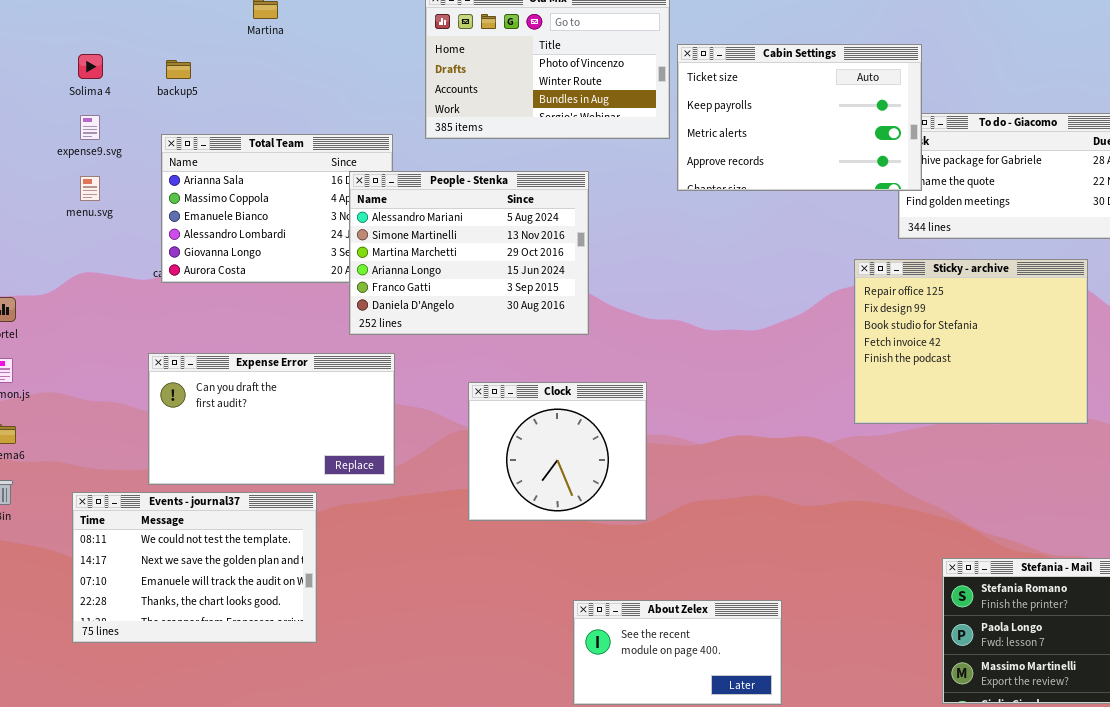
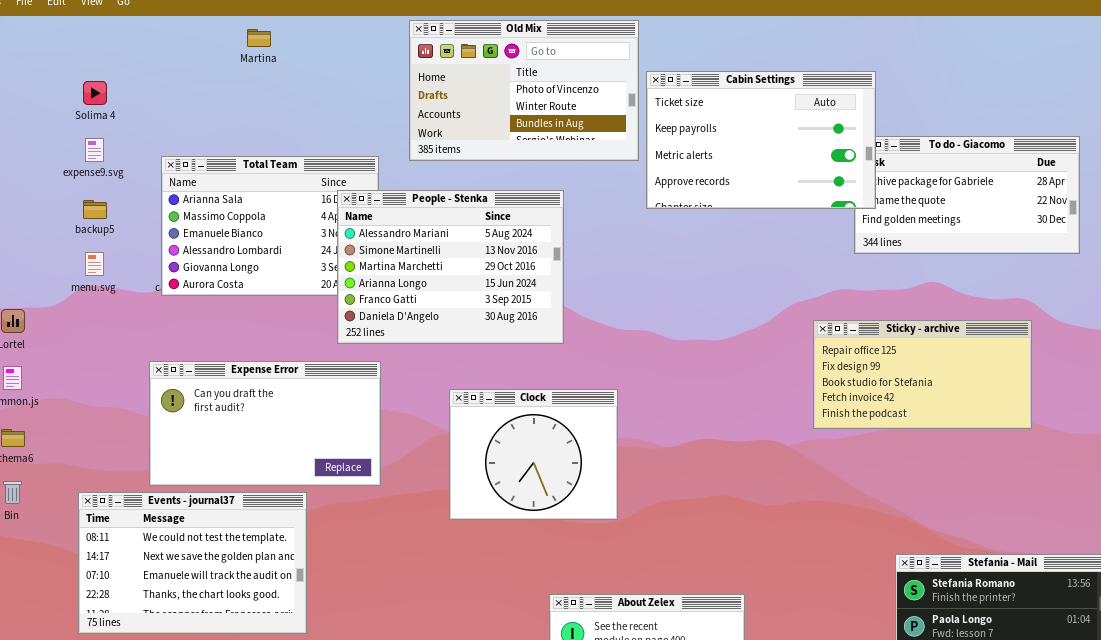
backup5: [166,60,191,79] -> [83,200,107,219], moved
menu.svg: [80,176,100,201] -> [85,252,104,276], moved
Sticky - archive: [854,259,1088,424] -> [813,320,1032,429], resized

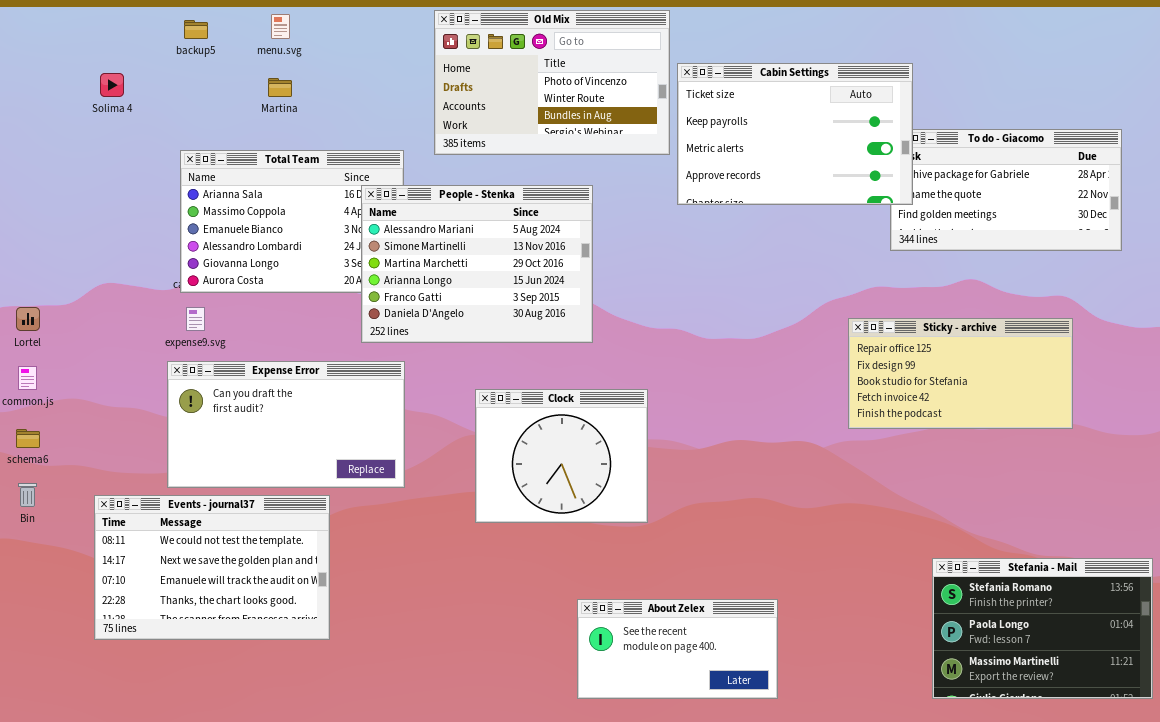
Martina: [247,29,271,47] -> [268,78,292,97], moved
expense9.svg: [85,138,104,162] -> [186,307,205,331], moved
backup5: [83,200,107,219] -> [184,20,208,39], moved
menu.svg: [85,252,104,276] -> [271,14,290,39], moved

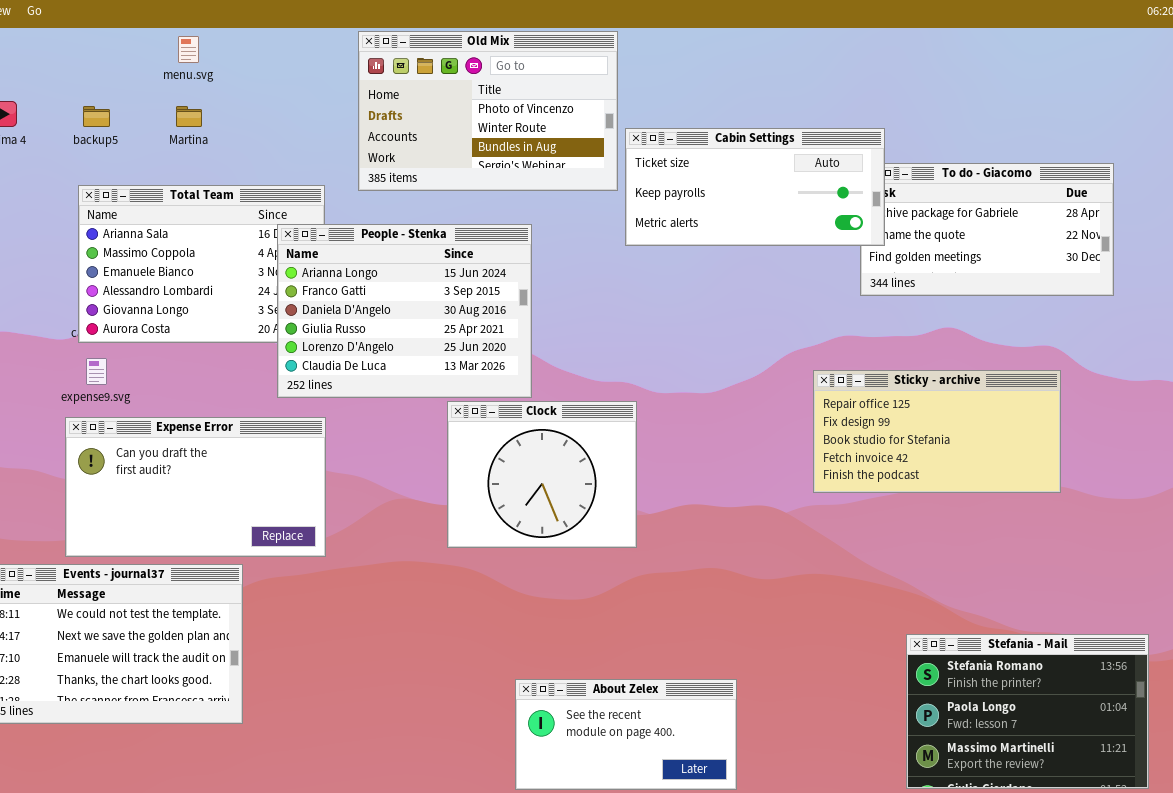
backup5: [184,20,208,39] -> [83,106,110,127], moved
Cabin Settings: [677,63,913,205] -> [625,128,885,246], resized
People - Stenka: [361,185,593,343] -> [277,224,532,398], scrolled down 3 rows
Clock: [475,389,648,523] -> [447,401,637,548], moved

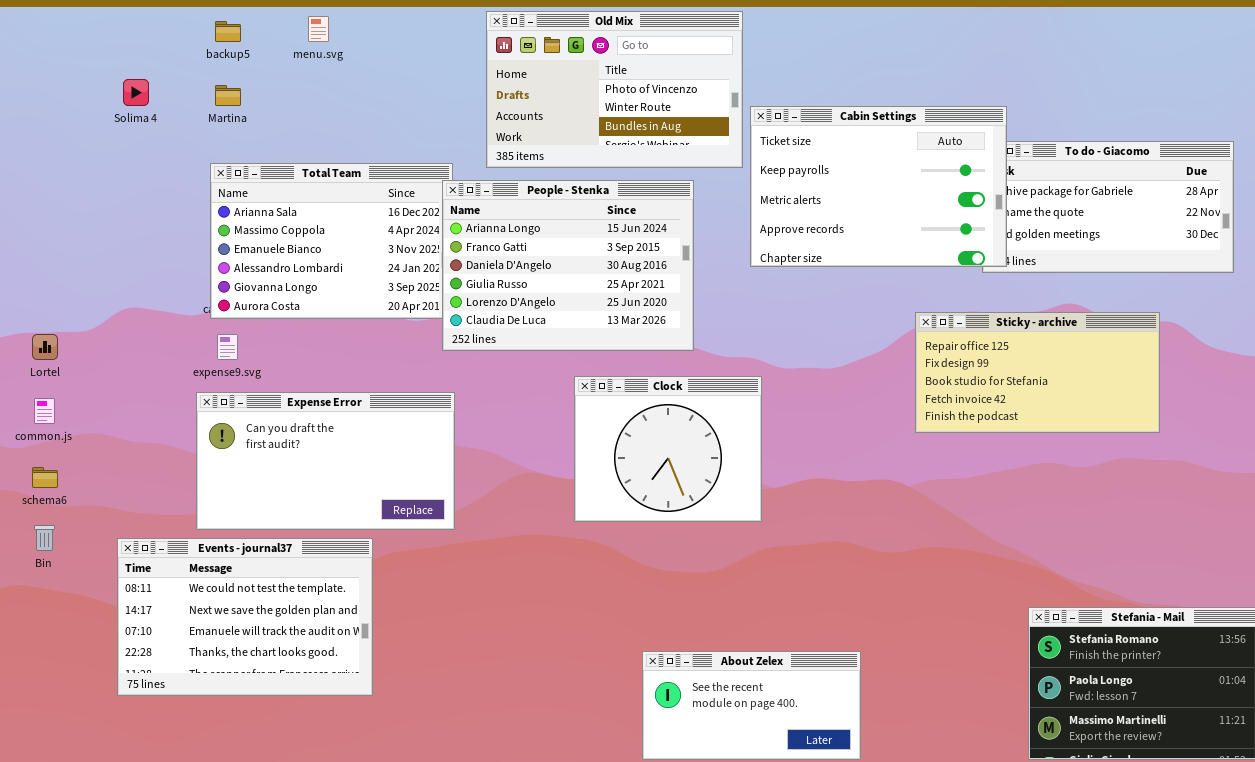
backup5: [83,106,110,127] -> [215,21,241,42], moved
Martina: [176,106,202,127] -> [215,85,241,106], moved
Cabin Settings: [625,128,885,246] -> [750,106,1007,267], resized
People - Stenka: [277,224,532,398] -> [442,180,694,351], moved
Sticky - archive: [813,370,1061,493] -> [915,312,1160,433], moved

